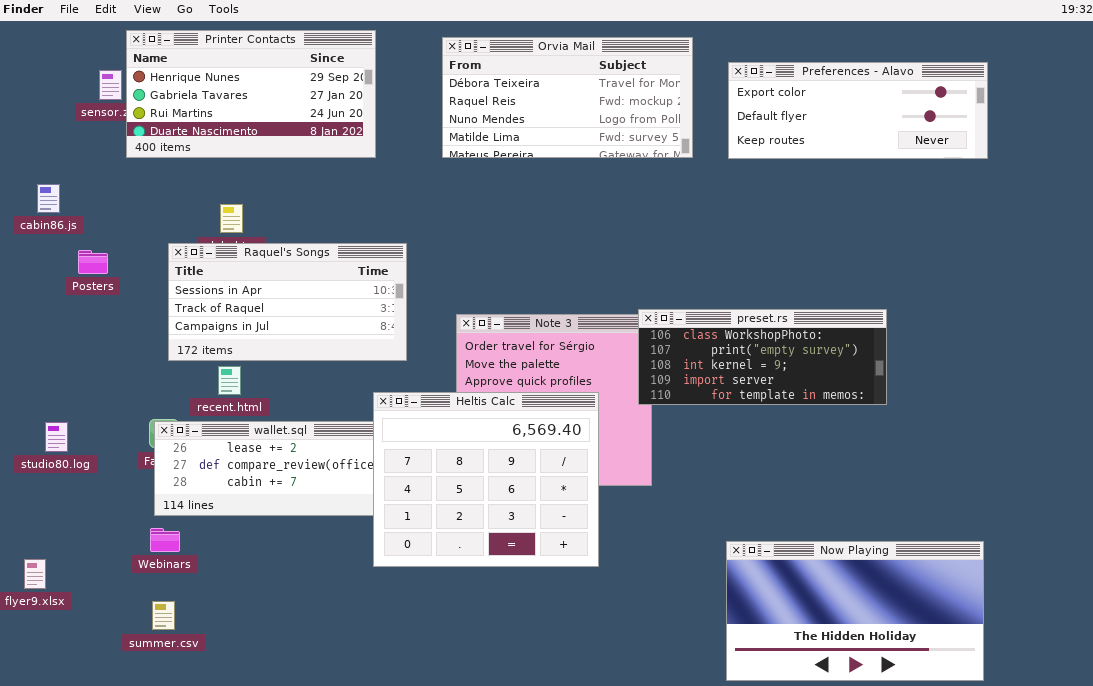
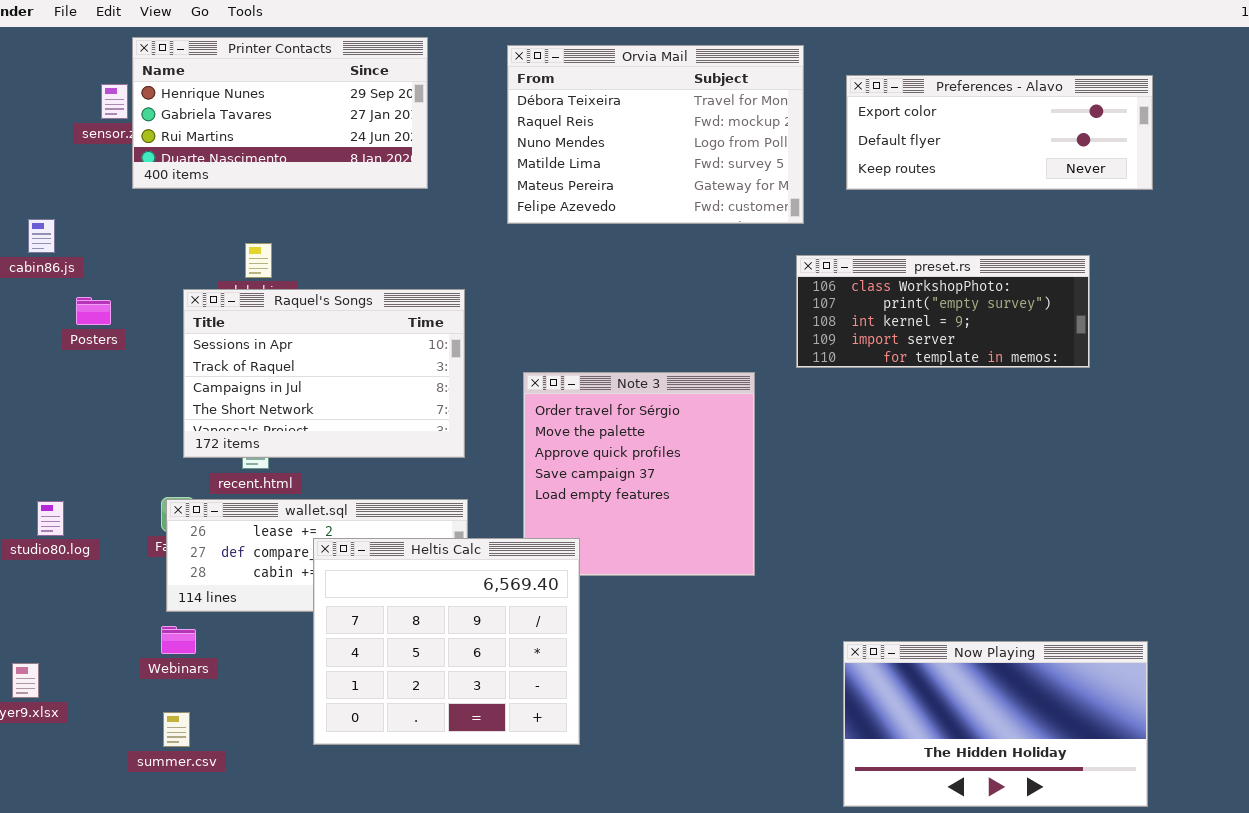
Orvia Mail: [442,37,693,158] -> [507,45,804,224], resized
Raquel's Songs: [168,243,407,361] -> [183,289,465,458], resized
preset.rs: [638,309,887,405] -> [796,255,1090,368], moved
Heltis Calc: [373,392,599,567] -> [313,538,580,745], moved

